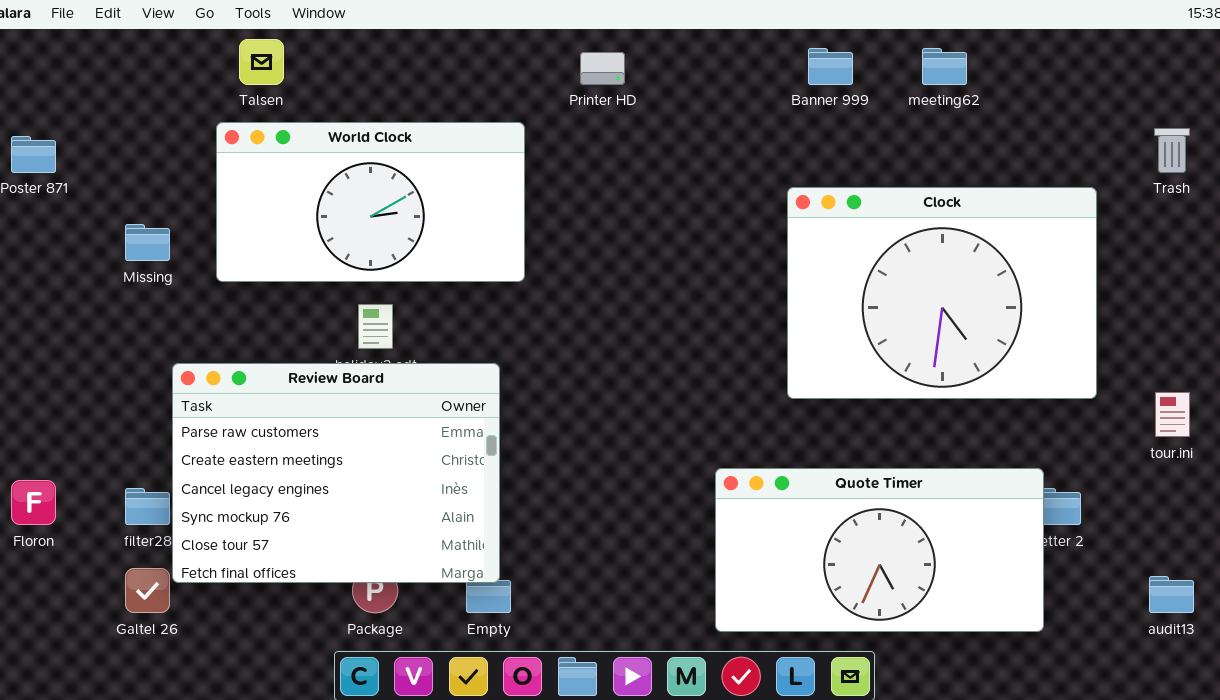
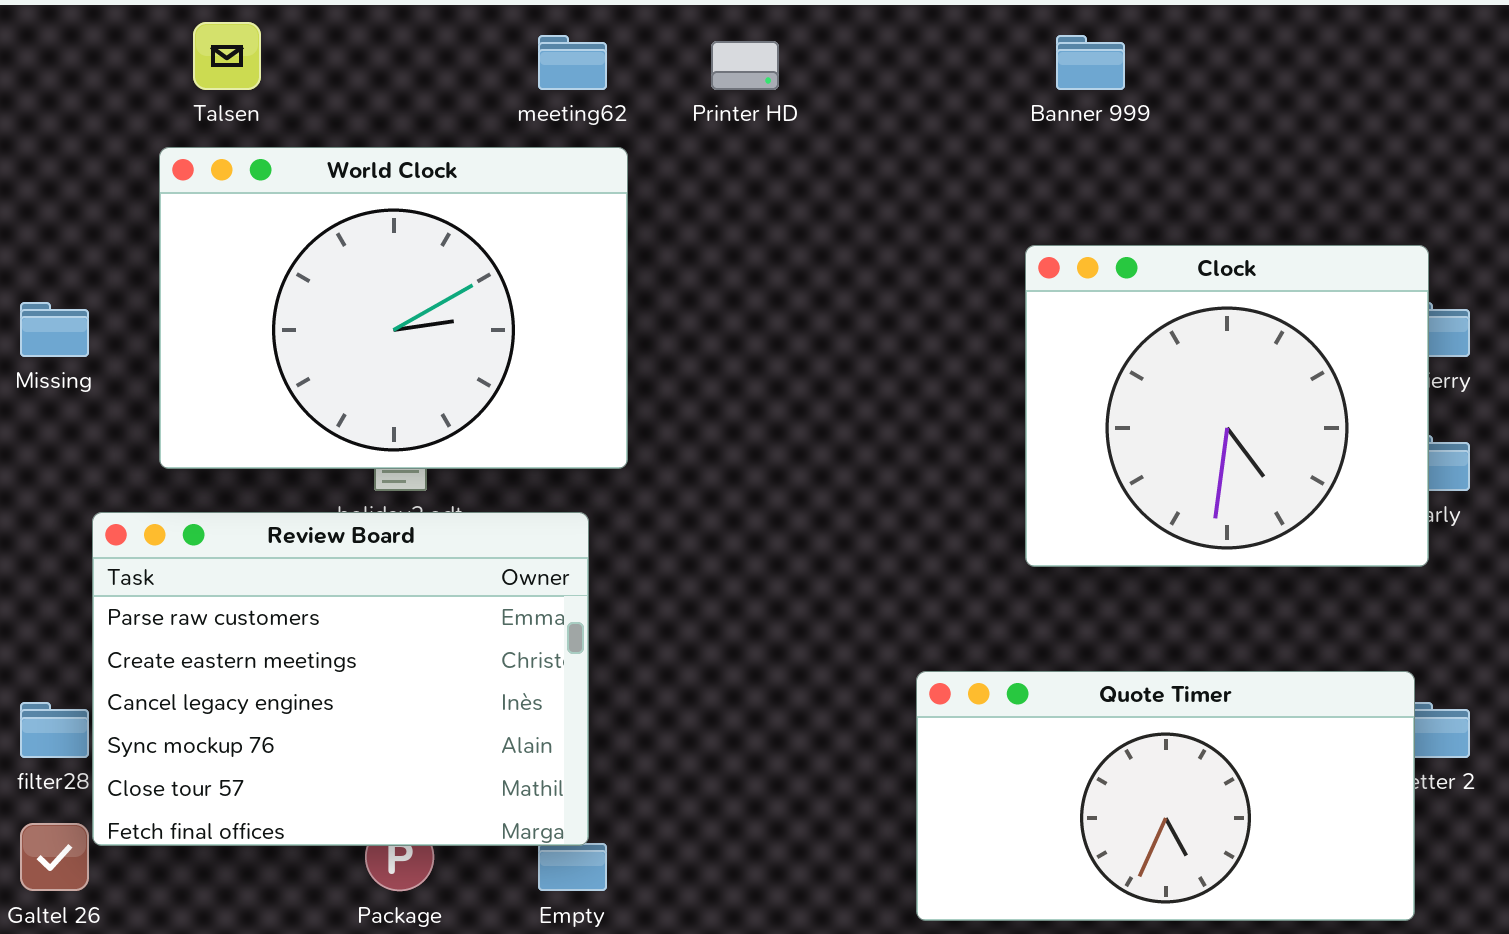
meeting62: [922,48,967,85] -> [538,35,607,90], moved
World Clock: [216,122,525,282] -> [159,147,628,469], resized
Clock: [787,187,1097,399] -> [1025,245,1429,567], resized

